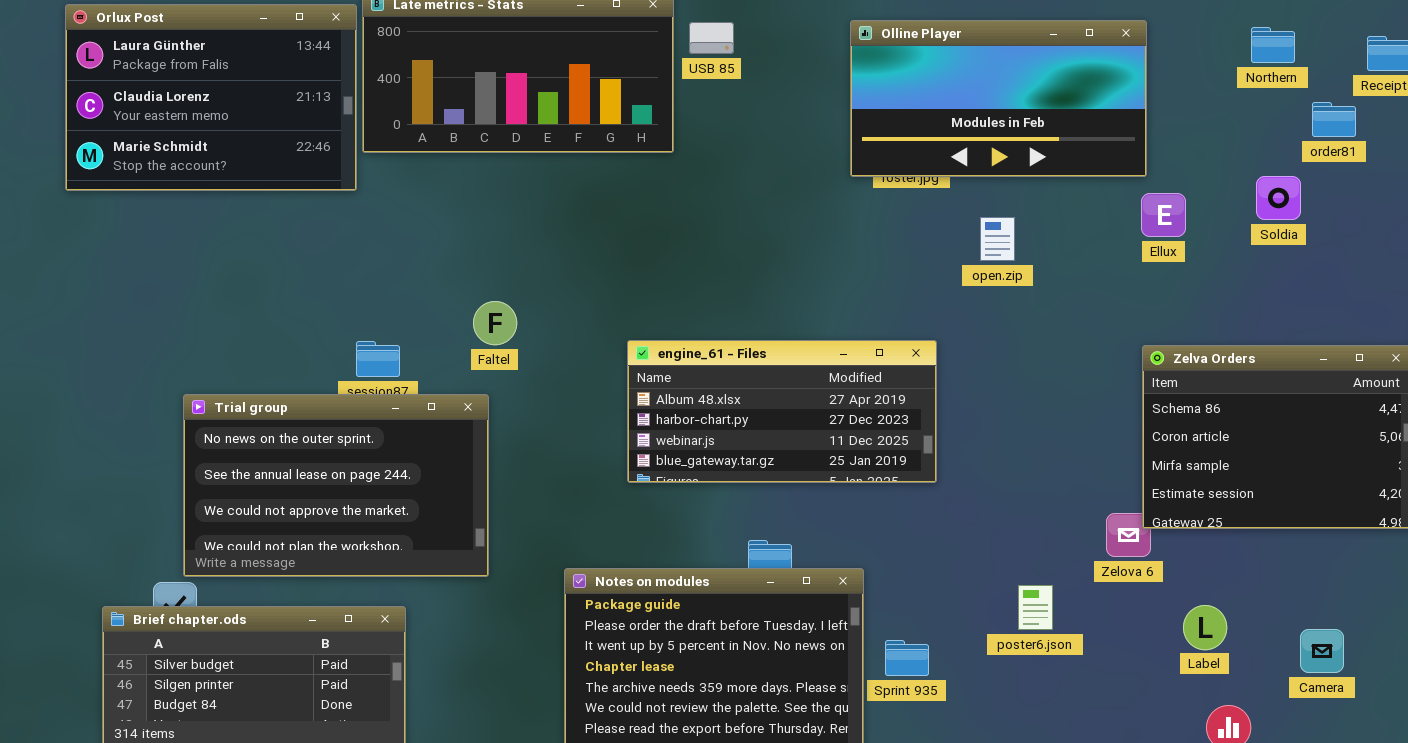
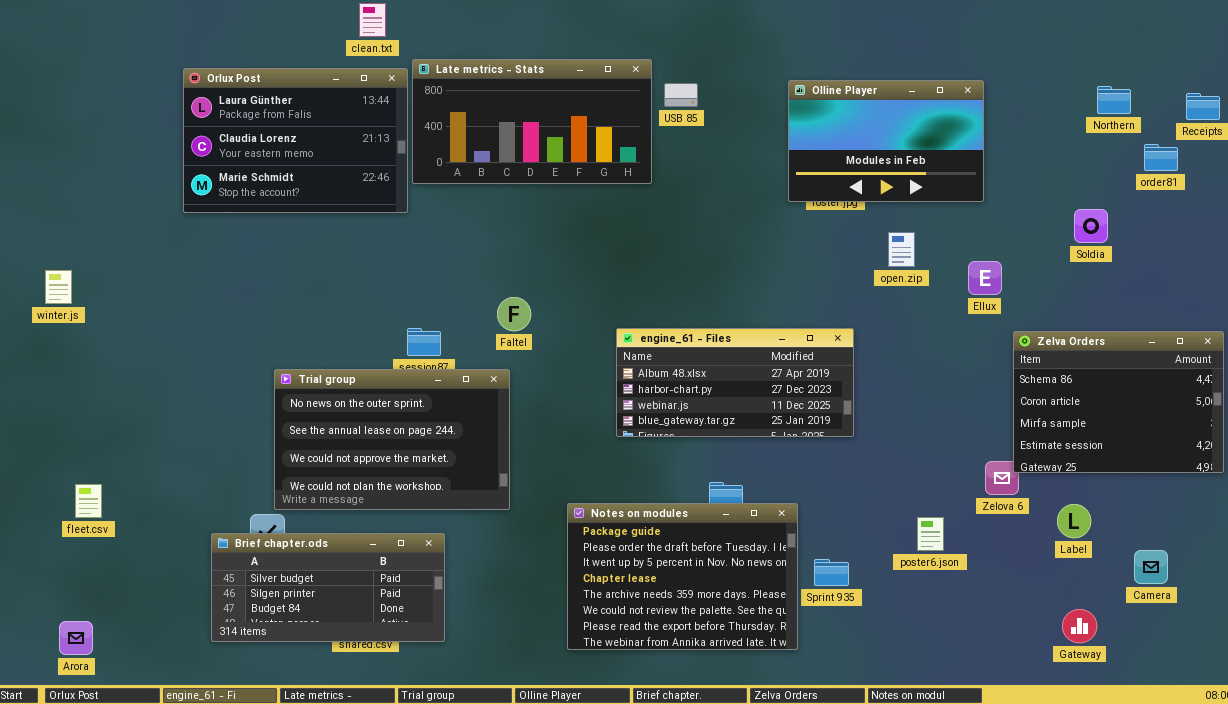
Olline Player: [850,20,1147,177] -> [788,80,984,202], resized
Soldia: [1256,176,1301,220] -> [1074,209,1108,243], moved
Ellux: [1141,193,1186,237] -> [968,261,1002,295], moved
Label: [1183,605,1227,650] -> [1057,504,1091,538], moved

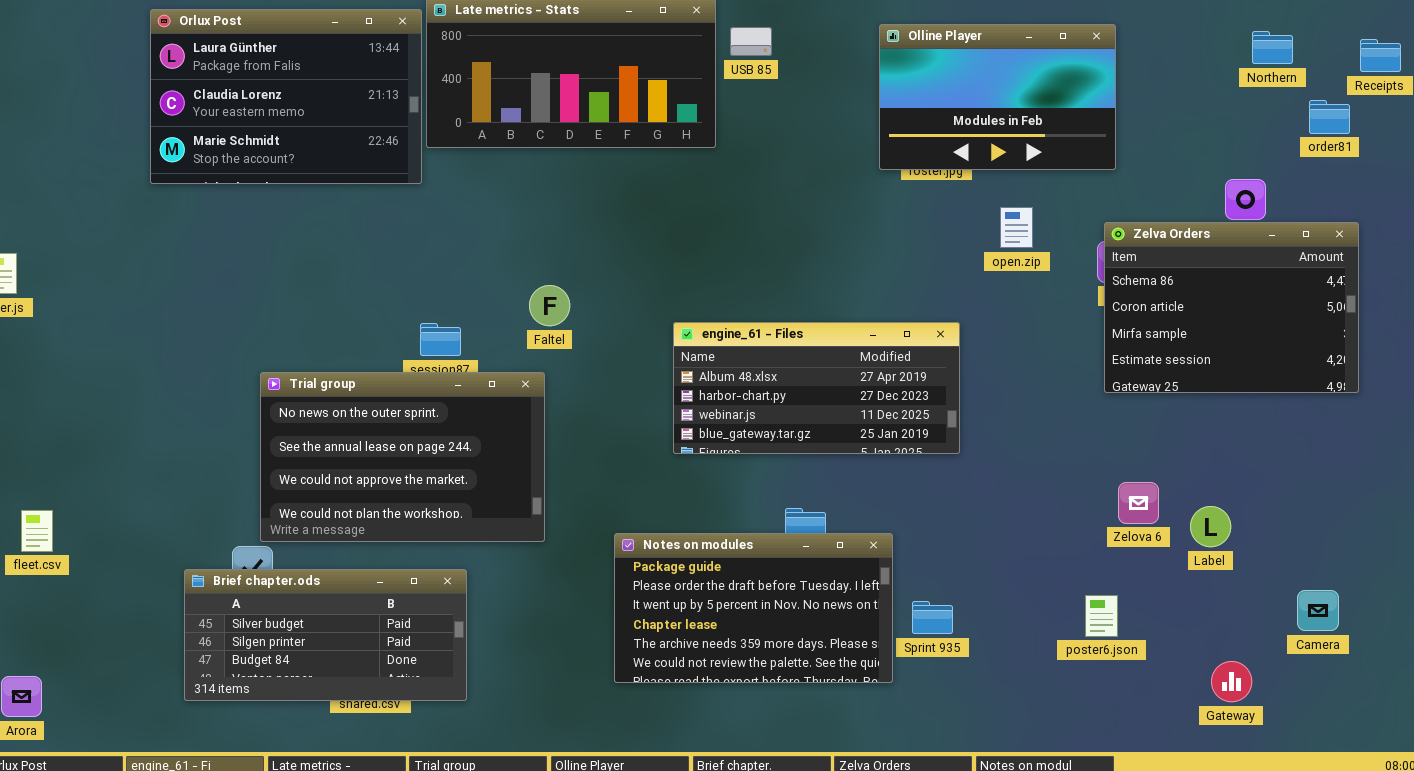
Zelva Orders: [1013,331,1224,473] -> [1104,222,1359,393], moved
Notes on modules: [567,503,798,650] -> [614,533,893,683], resized
Label: [1057,504,1091,538] -> [1190,506,1231,547], moved
poster6.json: [917,517,944,551] -> [1085,595,1118,637], moved

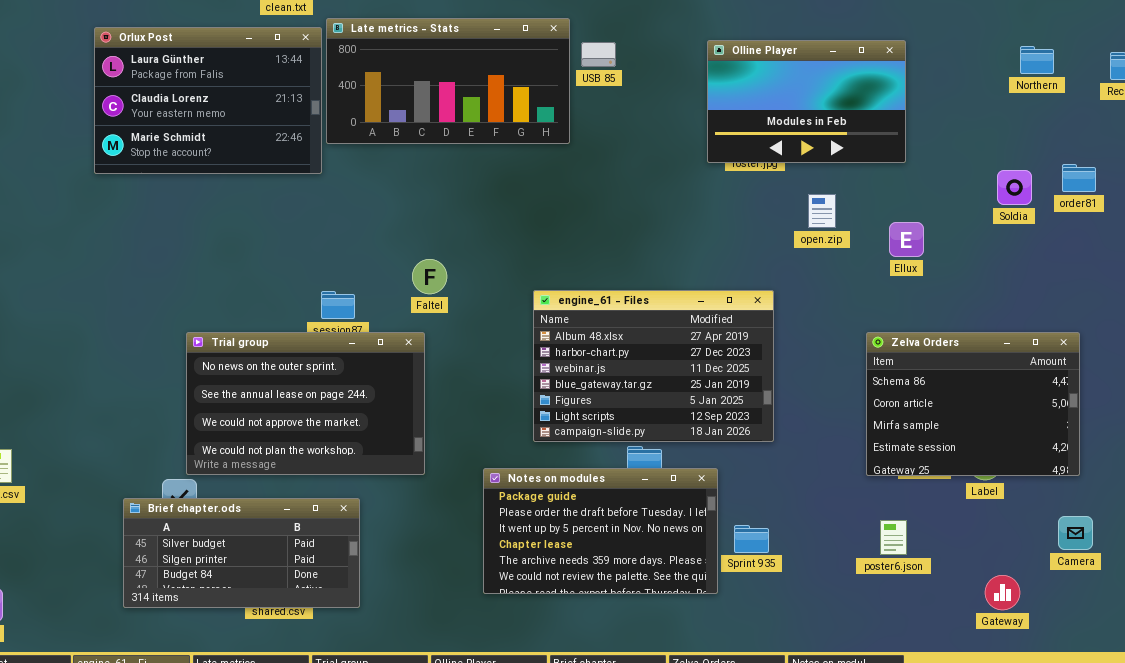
order81: [1309,100,1350,134] -> [1062,164,1096,192], moved
Zelva Orders: [1104,222,1359,393] -> [866,332,1080,476], moved
engine_61 - Files: [673,322,960,454] -> [533,290,774,442], resized

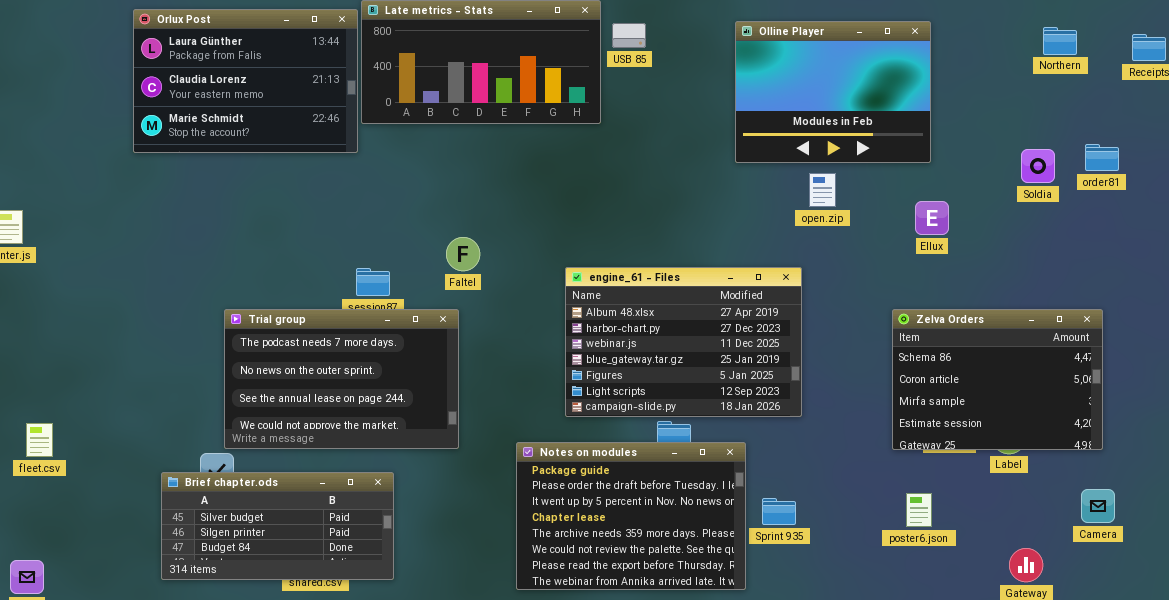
Olline Player: [707,40,906,163] -> [735,21,931,163], resized
open.zip: [808,194,836,228] -> [809,173,836,207], moved
Trial group: [186,332,425,475] -> [224,309,459,449], scrolled up 1 row
Notes on modules: [483,468,718,594] -> [516,442,746,590], resized

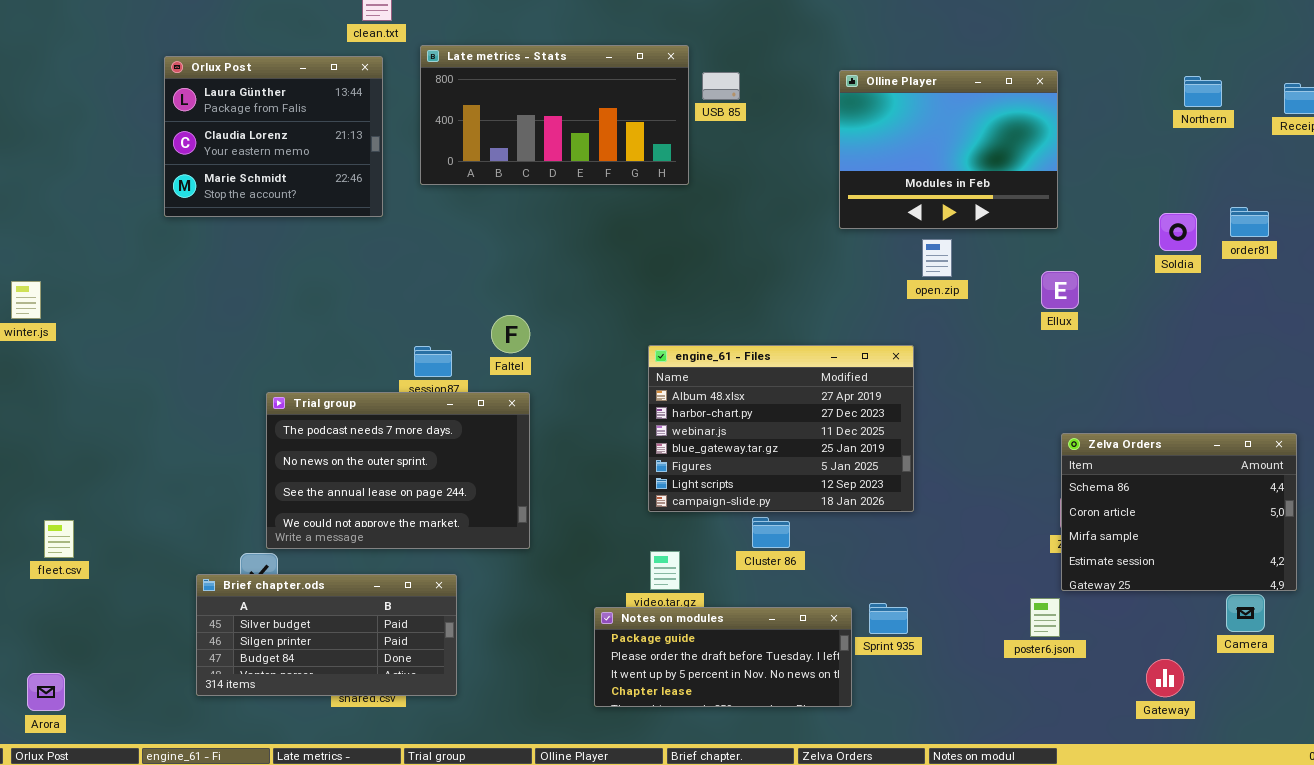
Orlux Post: [133,9,358,153] -> [164,56,383,217], resized
Faltel: [446,237,480,271] -> [491,315,530,353], moved
Zelva Orders: [892,309,1103,450] -> [1061,433,1297,591], moved
Notes on modules: [516,442,746,590] -> [594,607,852,707], resized

